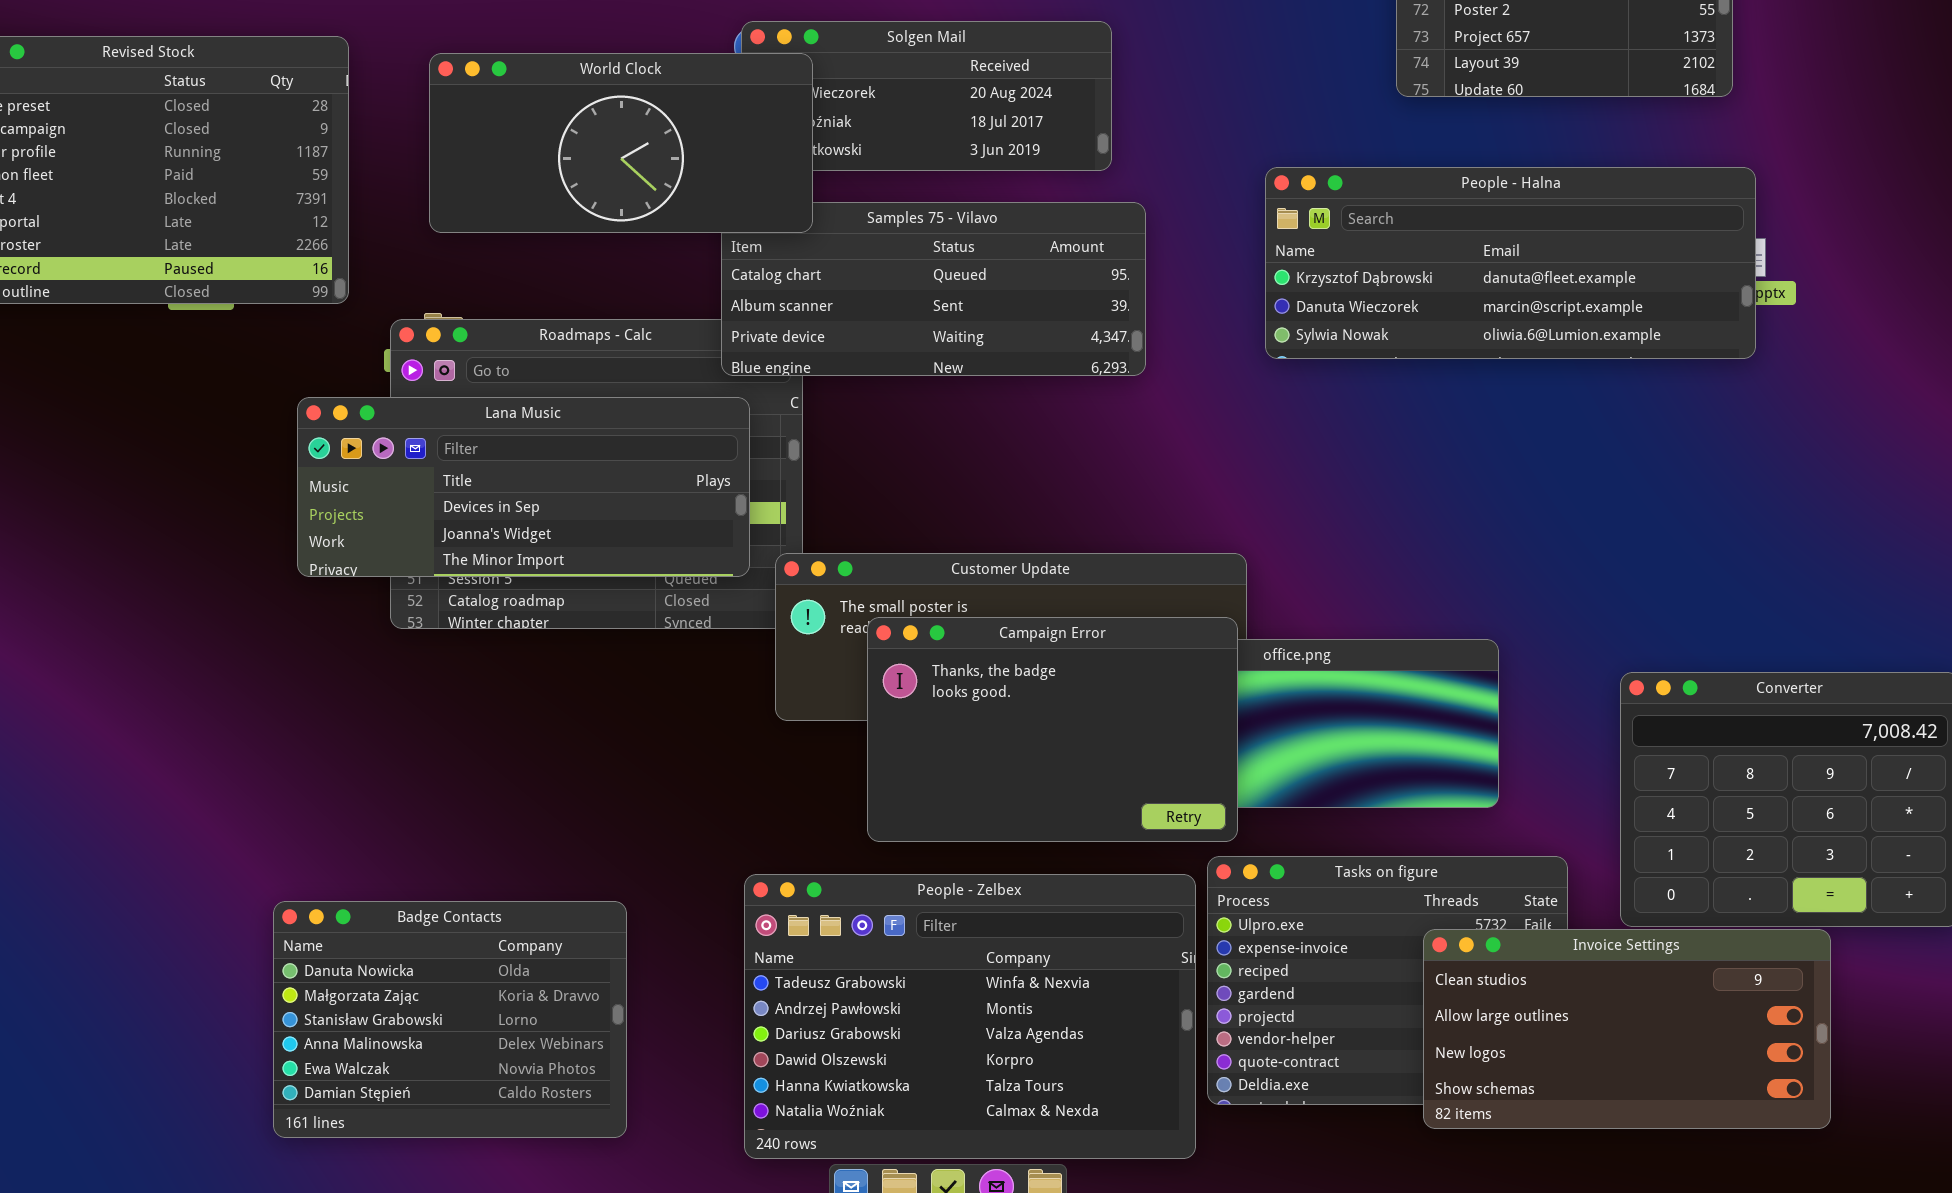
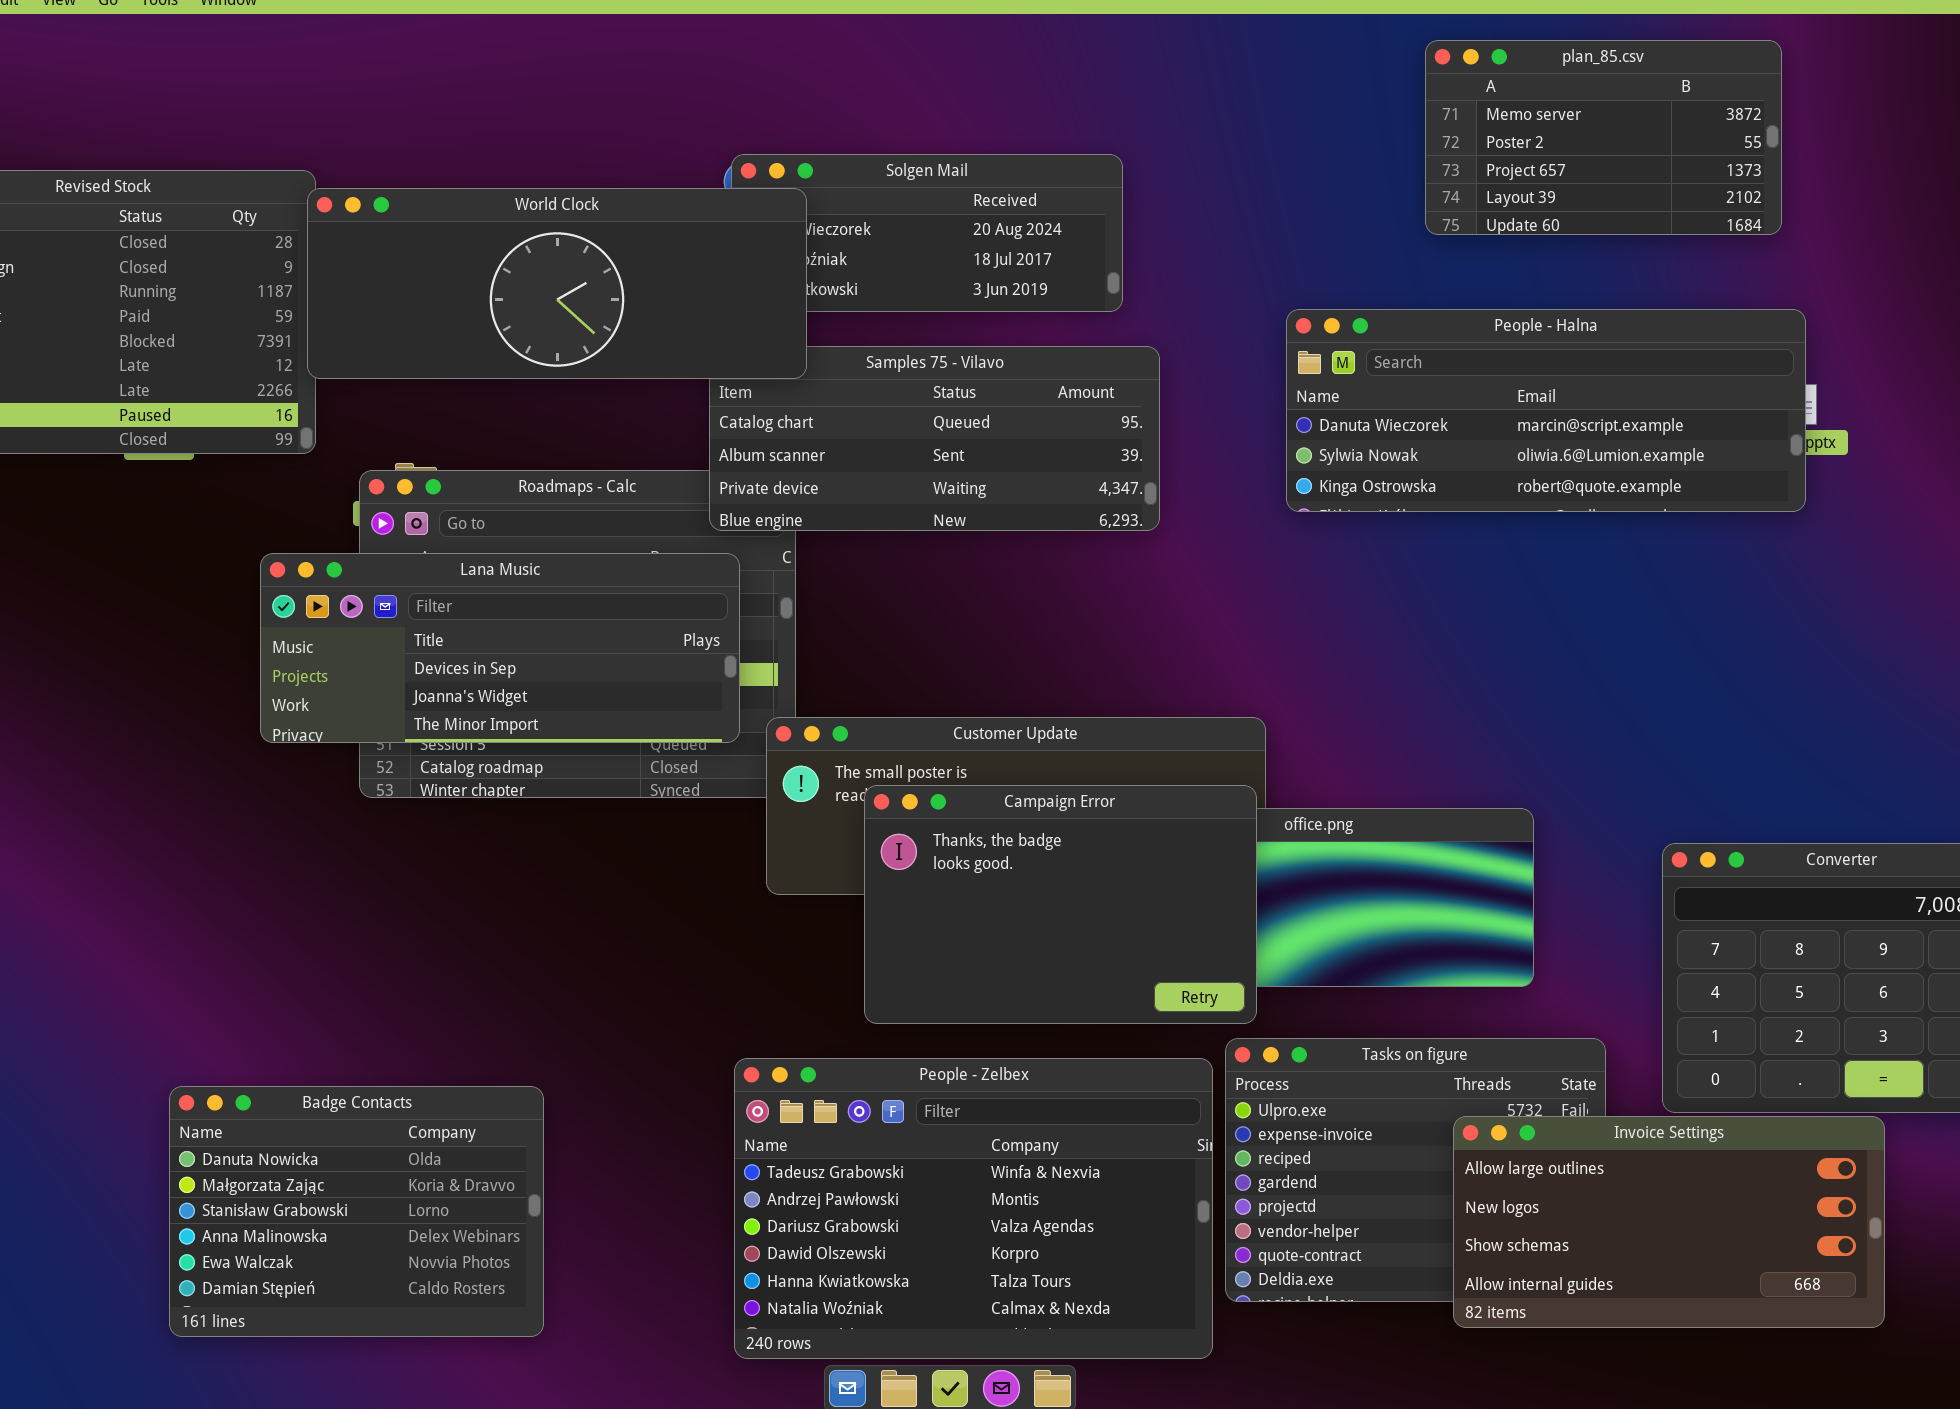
World Clock: [429,53,813,233] -> [307,188,807,379], resized
People - Halna: [1265,167,1756,359] -> [1286,309,1806,512], scrolled down 1 row
Badge Contacts: [273,901,627,1138] -> [169,1086,544,1337], moved
Invoice Settings: [1423,929,1831,1129] -> [1453,1116,1885,1328], scrolled down 1 row

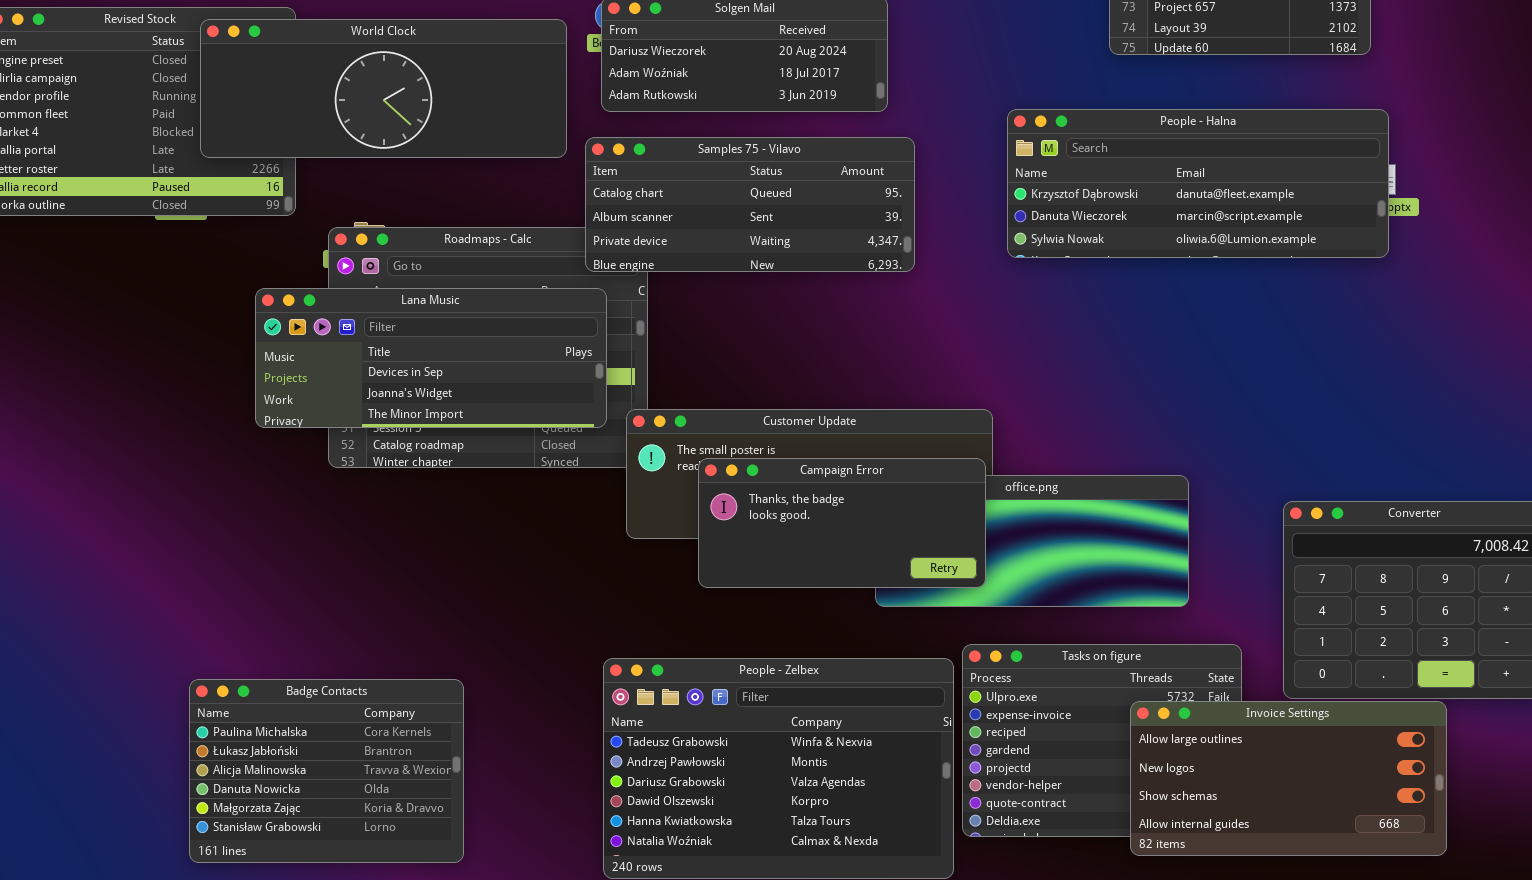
World Clock: [307,188,807,379] -> [200,19,567,158], moved
People - Halna: [1286,309,1806,512] -> [1007,109,1389,258], scrolled up 1 row
Campaign Error: [864,785,1257,1024] -> [698,458,986,588], resized
Badge Contacts: [169,1086,544,1337] -> [189,679,464,863], scrolled up 3 rows

